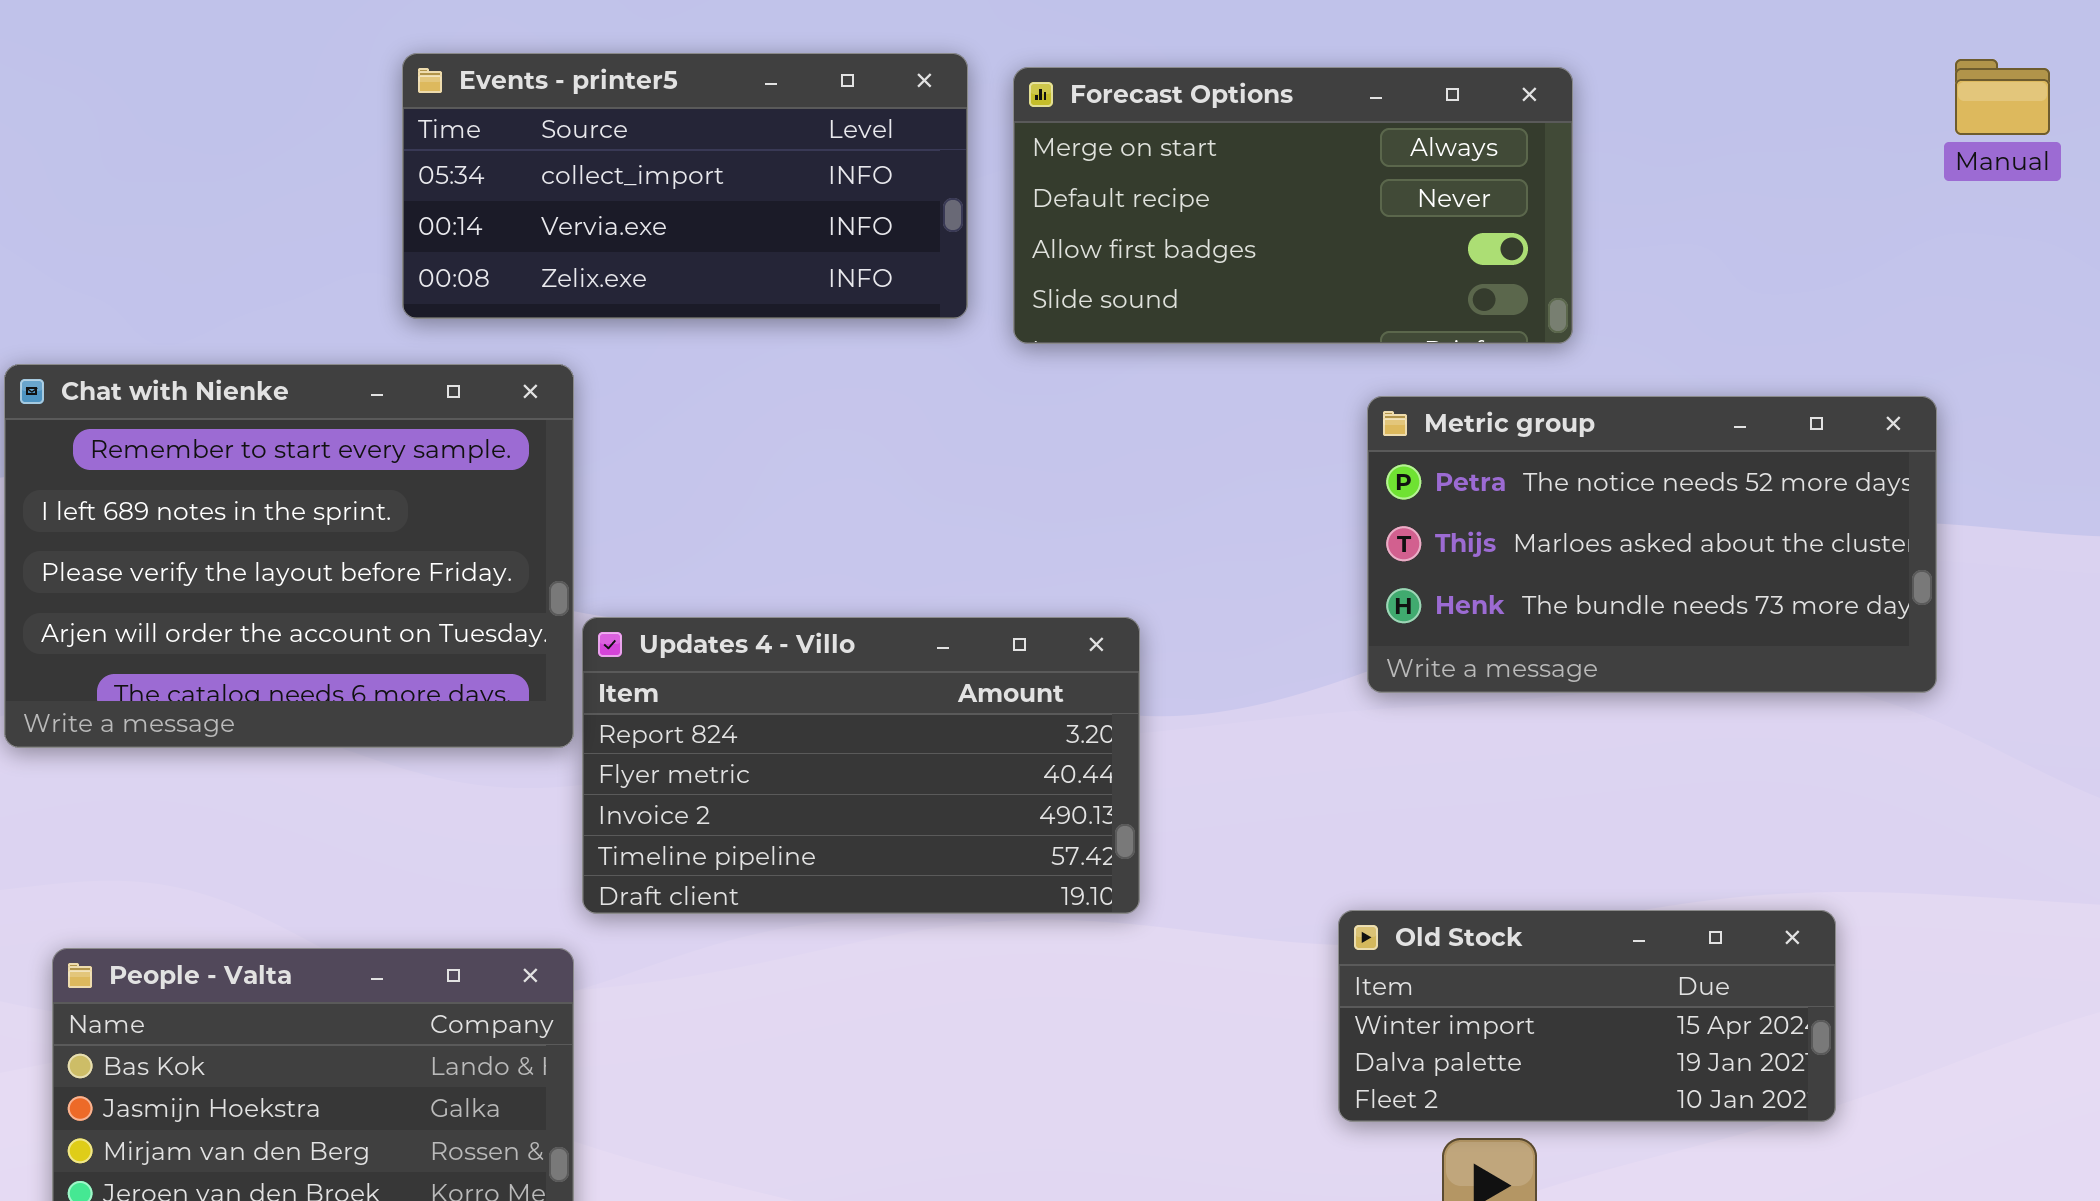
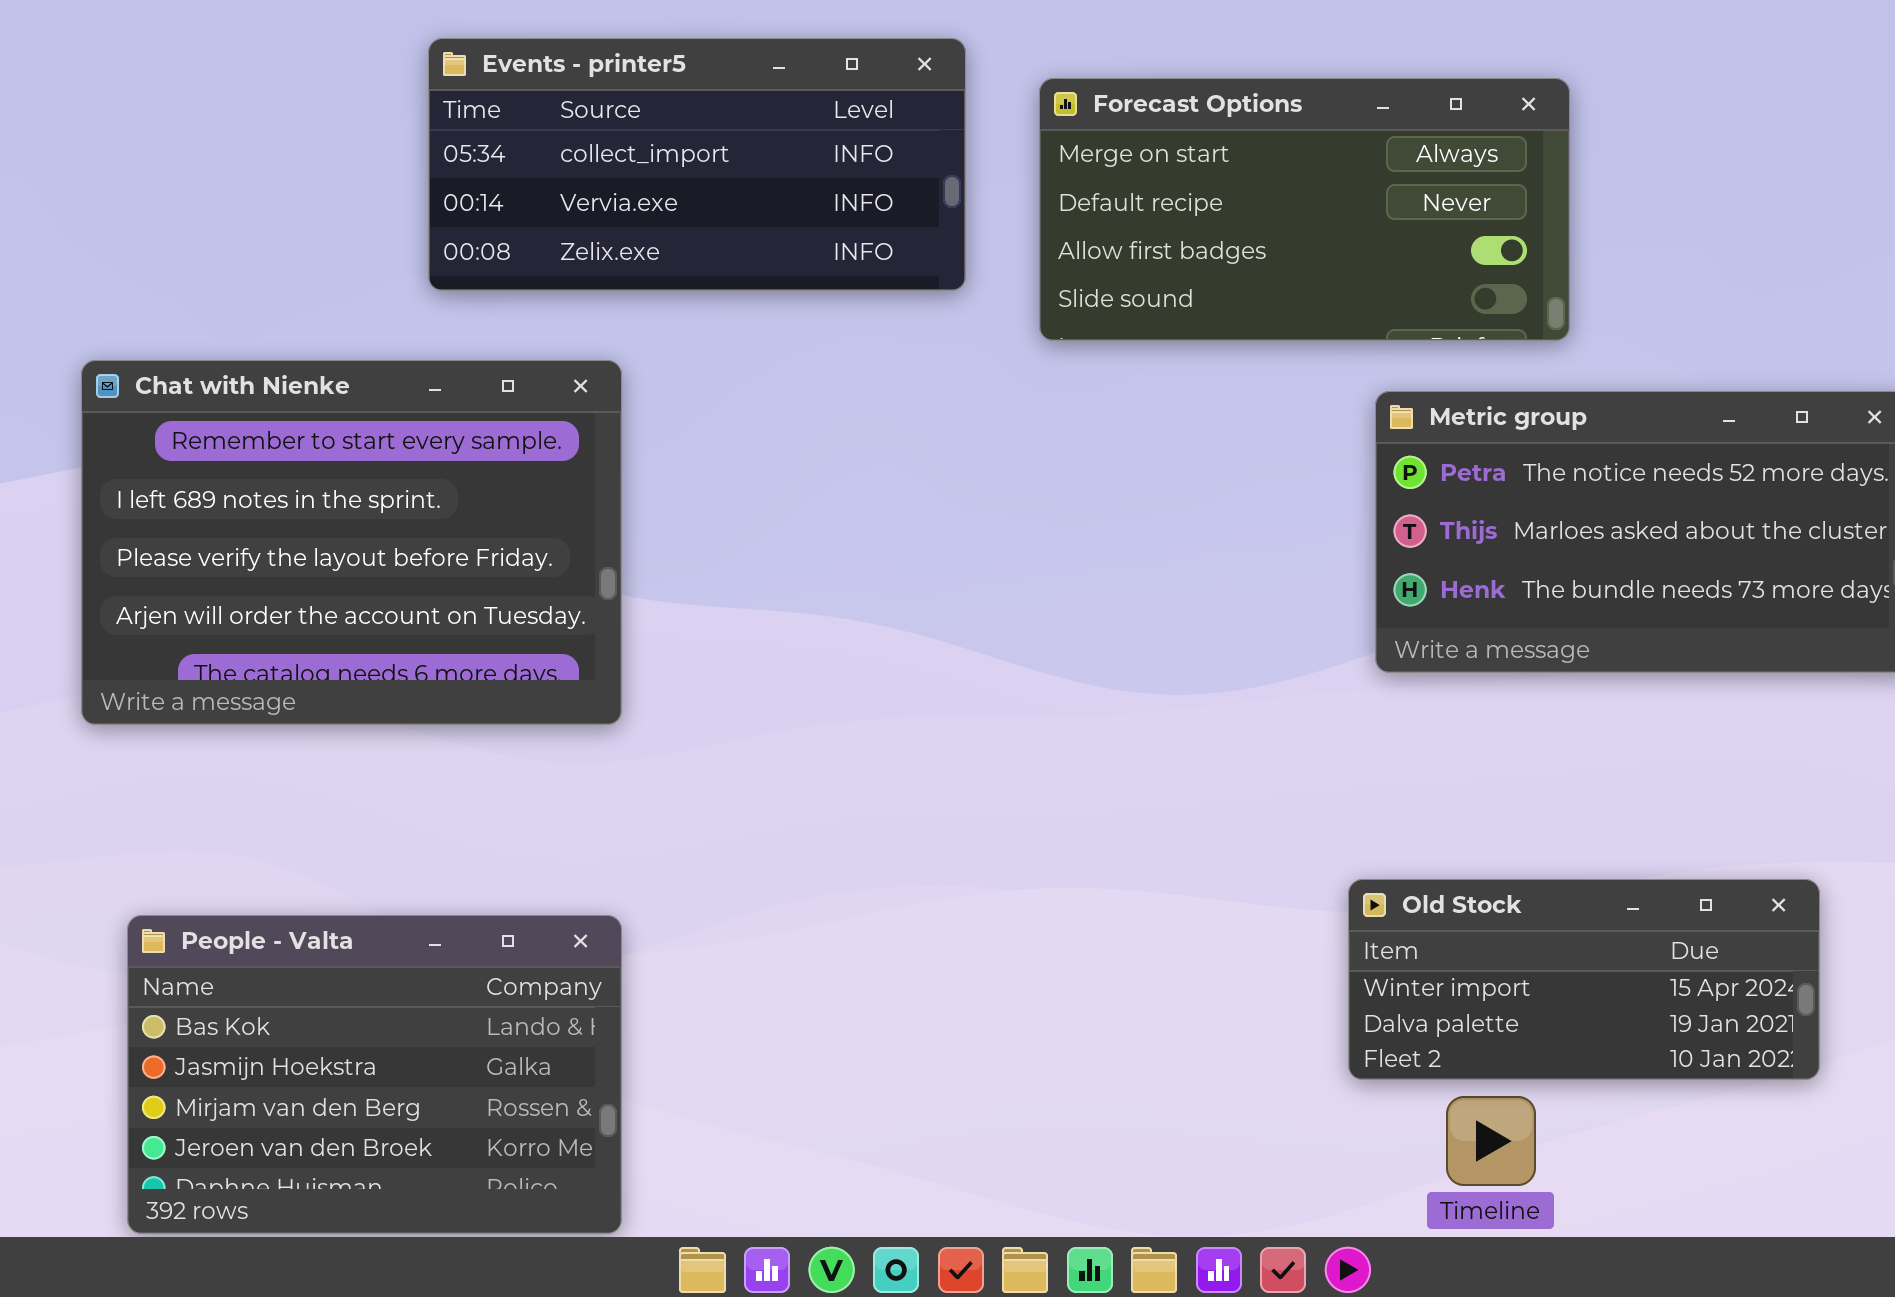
Events - printer5: [402,53,968,319] -> [428,38,966,291], moved
Updates 4 - Villo: [582,617,1140,914] -> none, closed

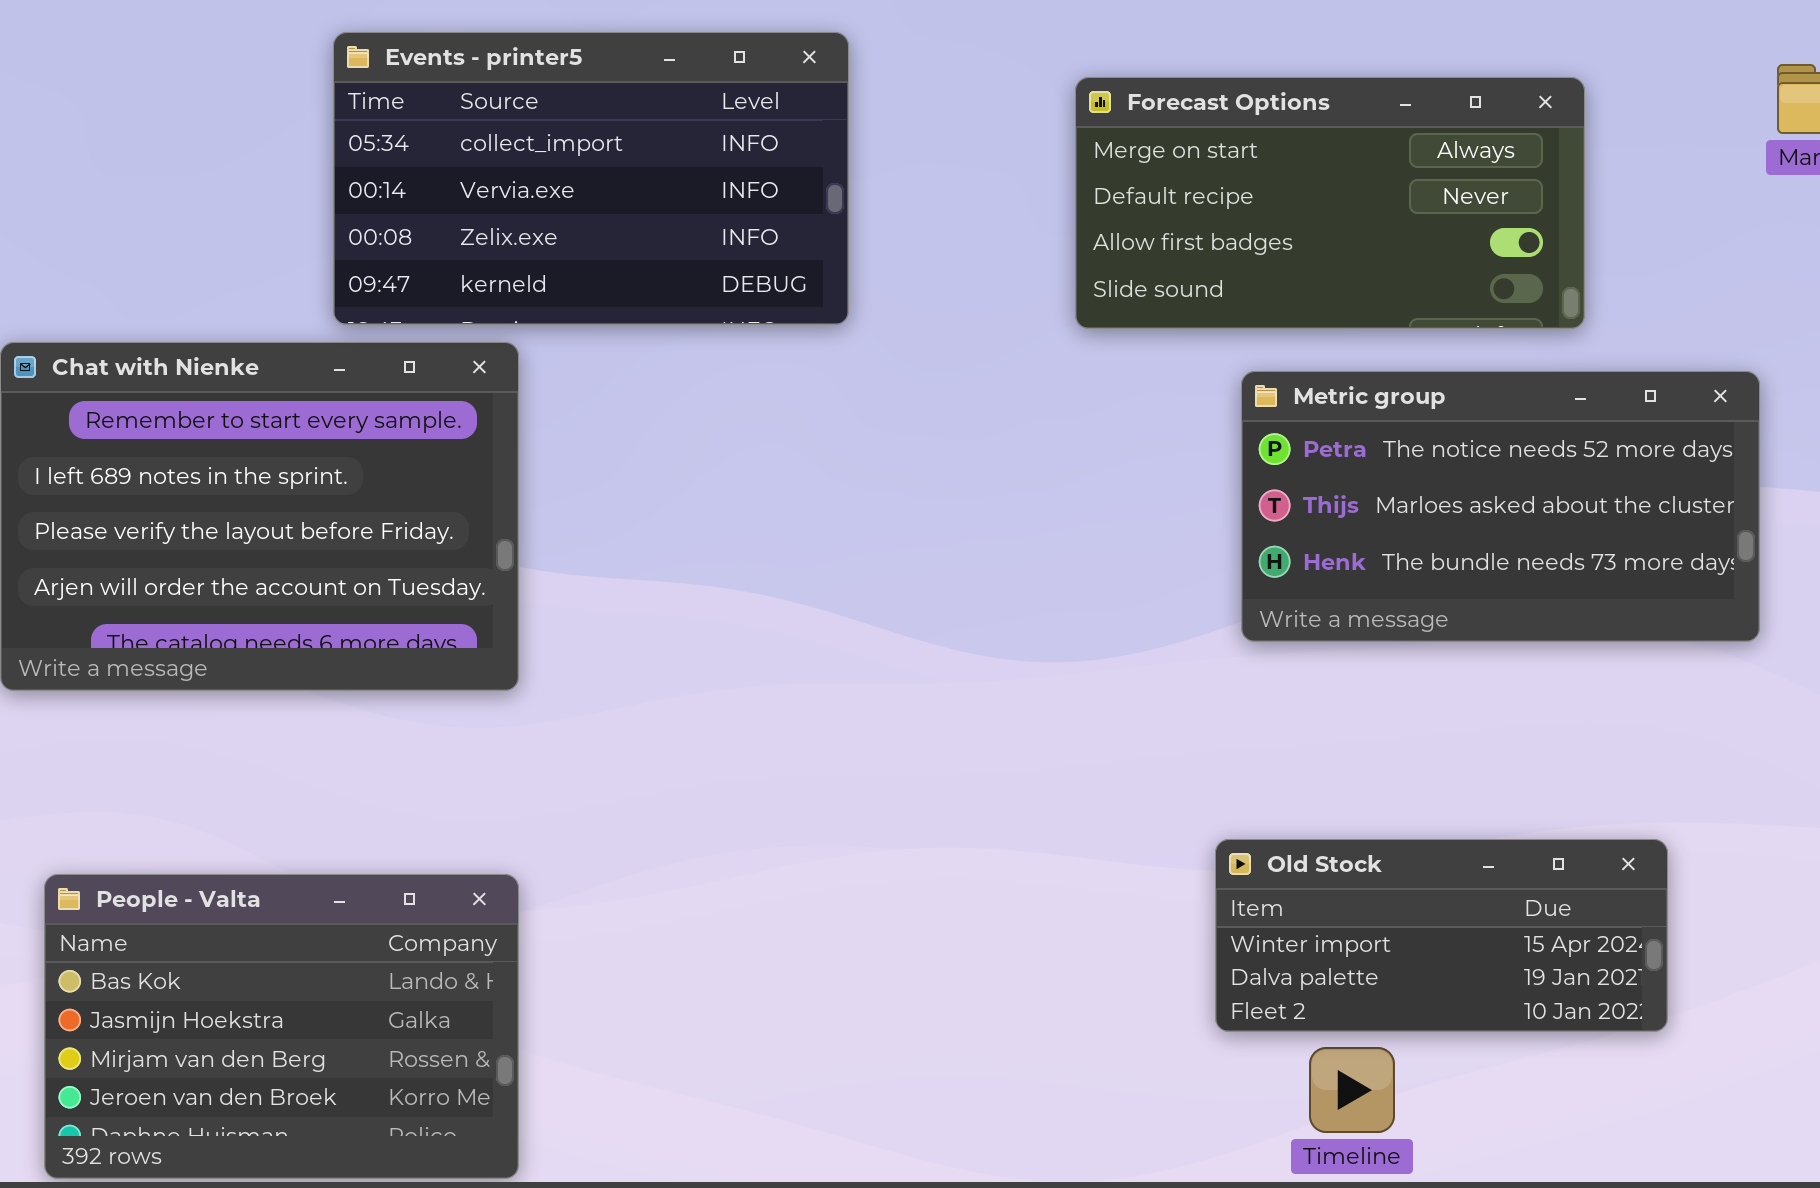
Events - printer5: [428,38,966,291] -> [333,32,849,325], resized
Forecast Options: [1039,78,1570,341] -> [1075,77,1585,329], moved

